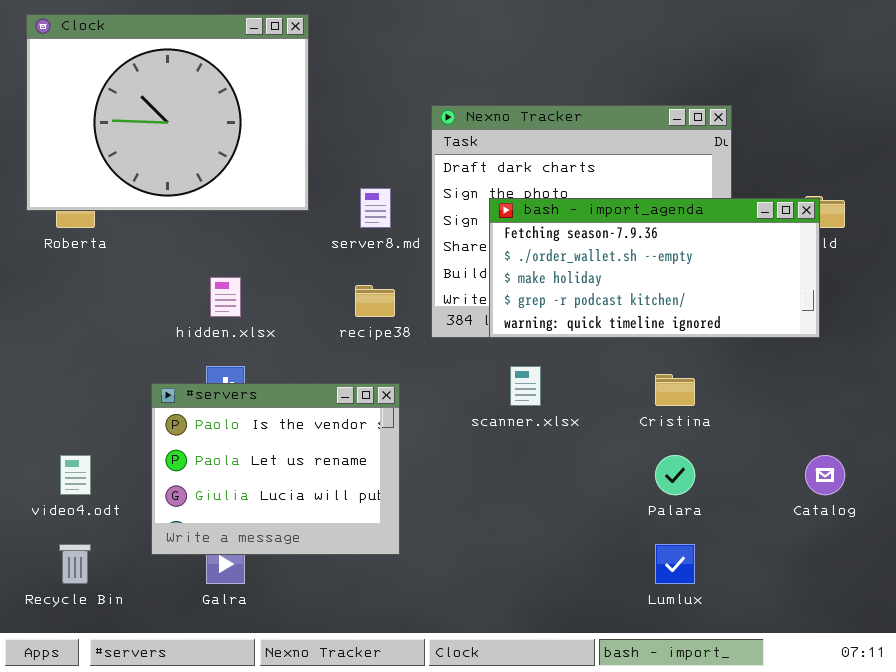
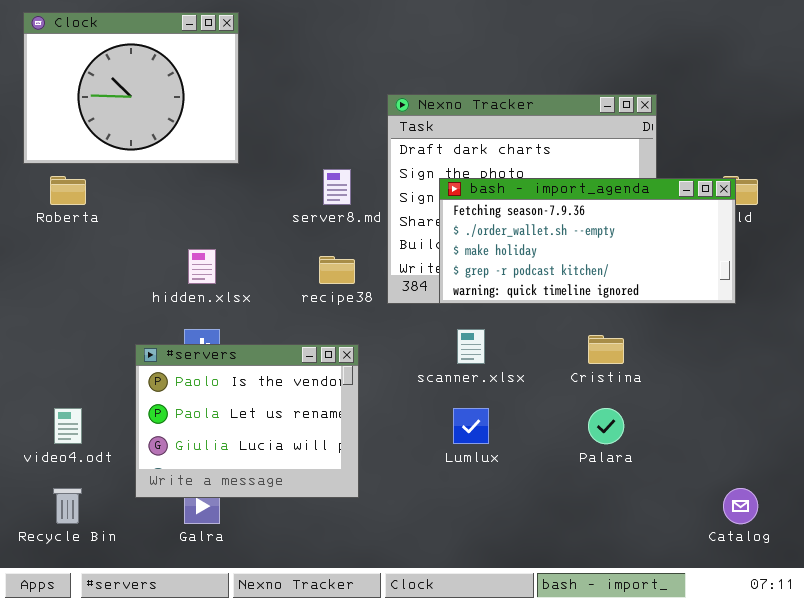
Clock: [26,14,309,211] -> [23,12,239,164], resized
Catalog: [805,455,845,495] -> [723,488,758,524], moved
Lumlux: [655,544,695,584] -> [453,408,489,444], moved

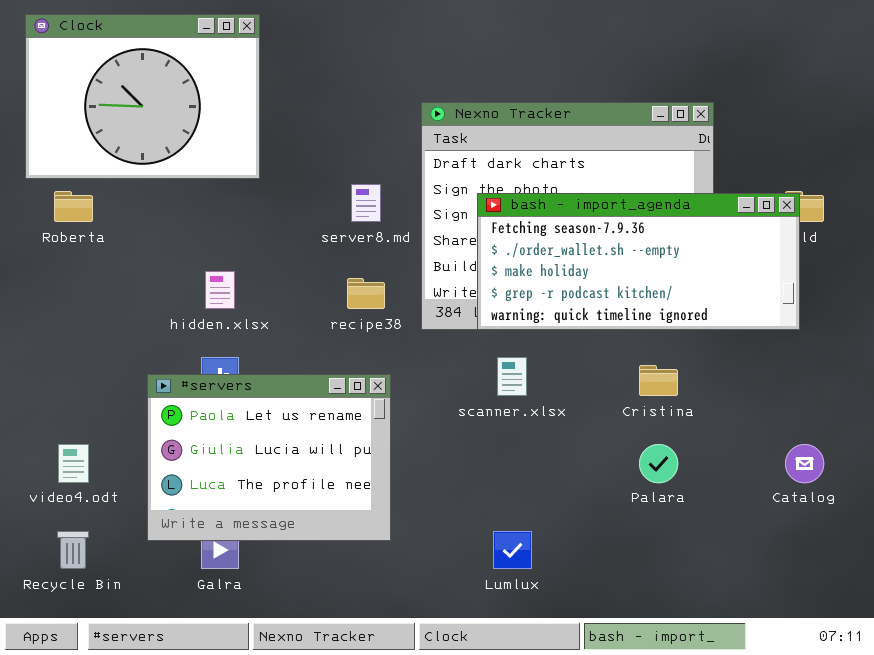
#servers: [135,344,359,498] -> [147,374,391,541], scrolled down 1 row
Lumlux: [453,408,489,444] -> [493,531,532,569], moved
Catalog: [723,488,758,524] -> [785,444,824,483], moved

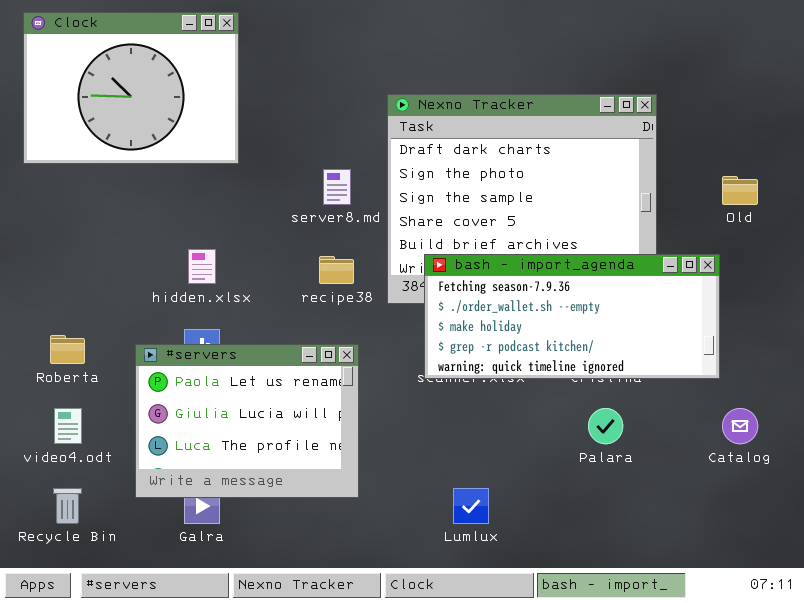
Roberta: [54,191,93,222] -> [50,335,85,364], moved
bash - import_agenda: [477,193,800,330] -> [424,254,720,379], moved

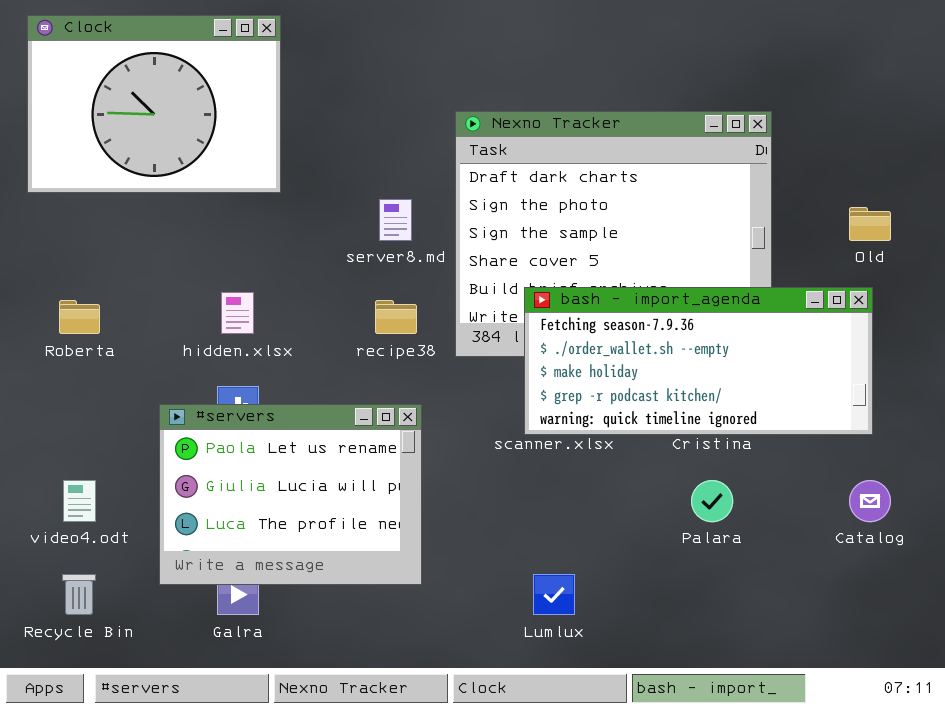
bash - import_agenda: [424,254,720,379] -> [524,287,873,435], moved
Roberta: [50,335,85,364] -> [59,300,100,334], moved

